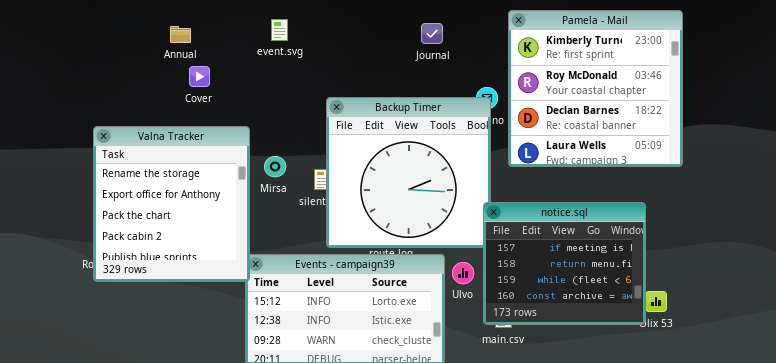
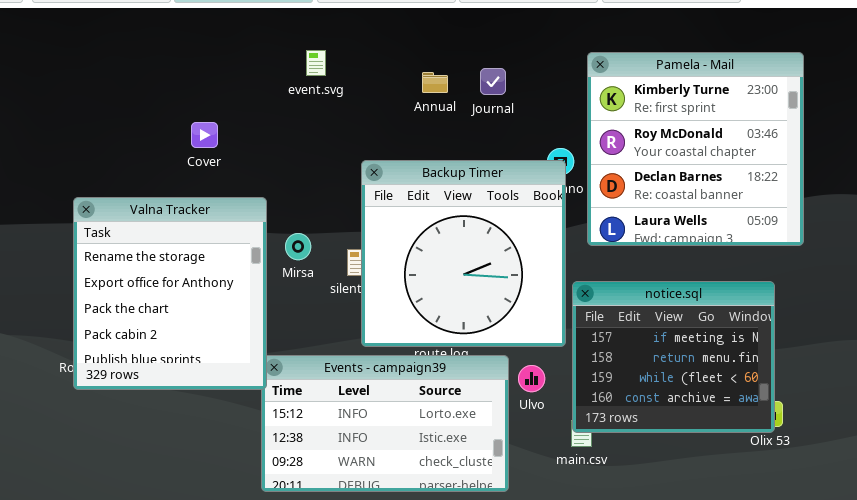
event.svg: [271,19,288,41] -> [306,50,326,76], moved
Annual: [170,26,191,43] -> [422,72,448,93], moved
notice.sql: [483,202,646,325] -> [572,281,775,433], moved

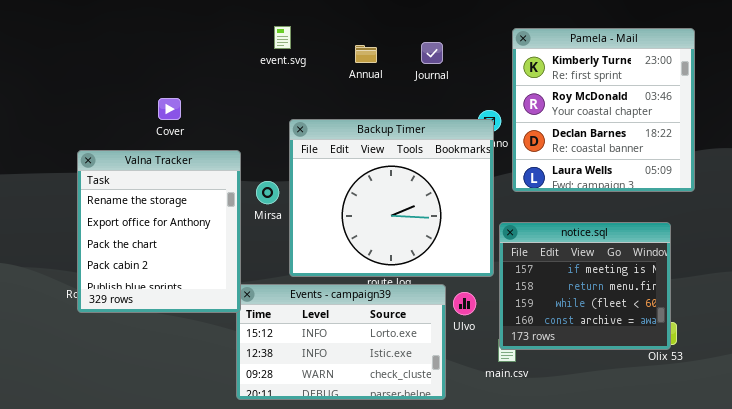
Annual: [422,72,448,93] -> [355,45,377,63], moved
Cover: [191,122,218,148] -> [158,98,181,120], moved
Backup Timer: [361,160,566,347] -> [289,119,494,277], resized

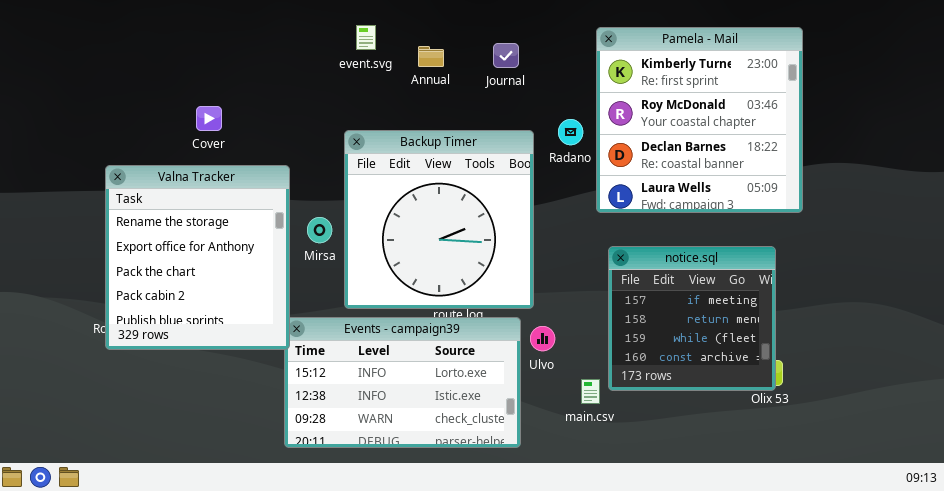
event.svg: [274,26,291,49] -> [356,25,376,50], moved
Backup Timer: [289,119,494,277] -> [344,130,534,309], resized
Mirsa: [256,181,279,204] -> [307,217,332,243], moved
notice.sql: [499,222,671,350] -> [608,246,776,391], resized

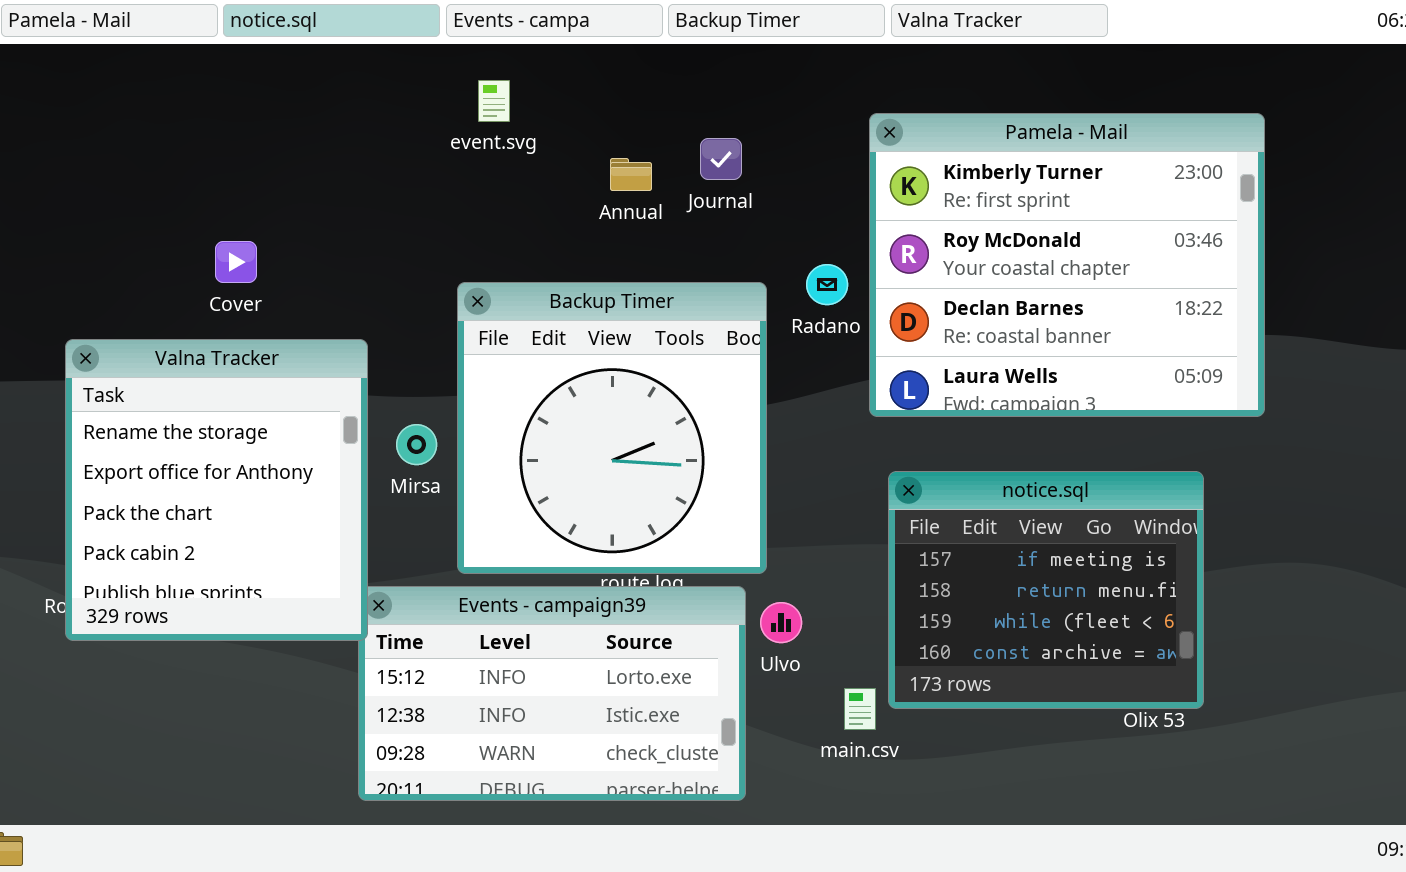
event.svg: [356,25,376,50] -> [478,80,510,122], moved
Pamela - Mail: [596,27,803,213] -> [869,113,1265,417], resized
Annual: [418,46,444,67] -> [610,158,652,191], moved
notice.sql: [608,246,776,391] -> [888,471,1204,709], resized

